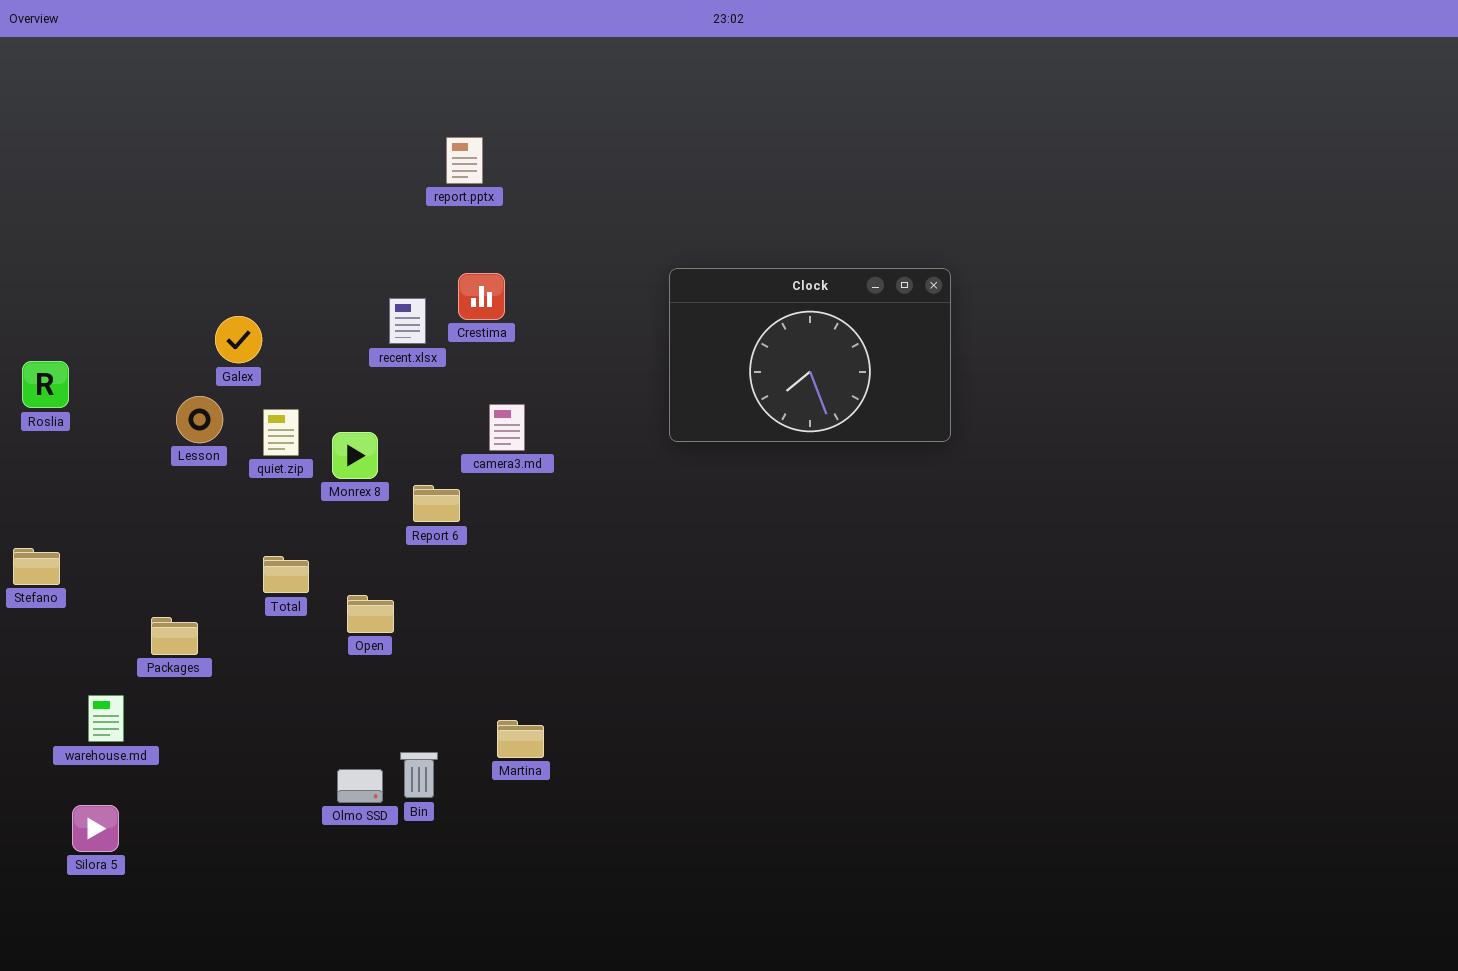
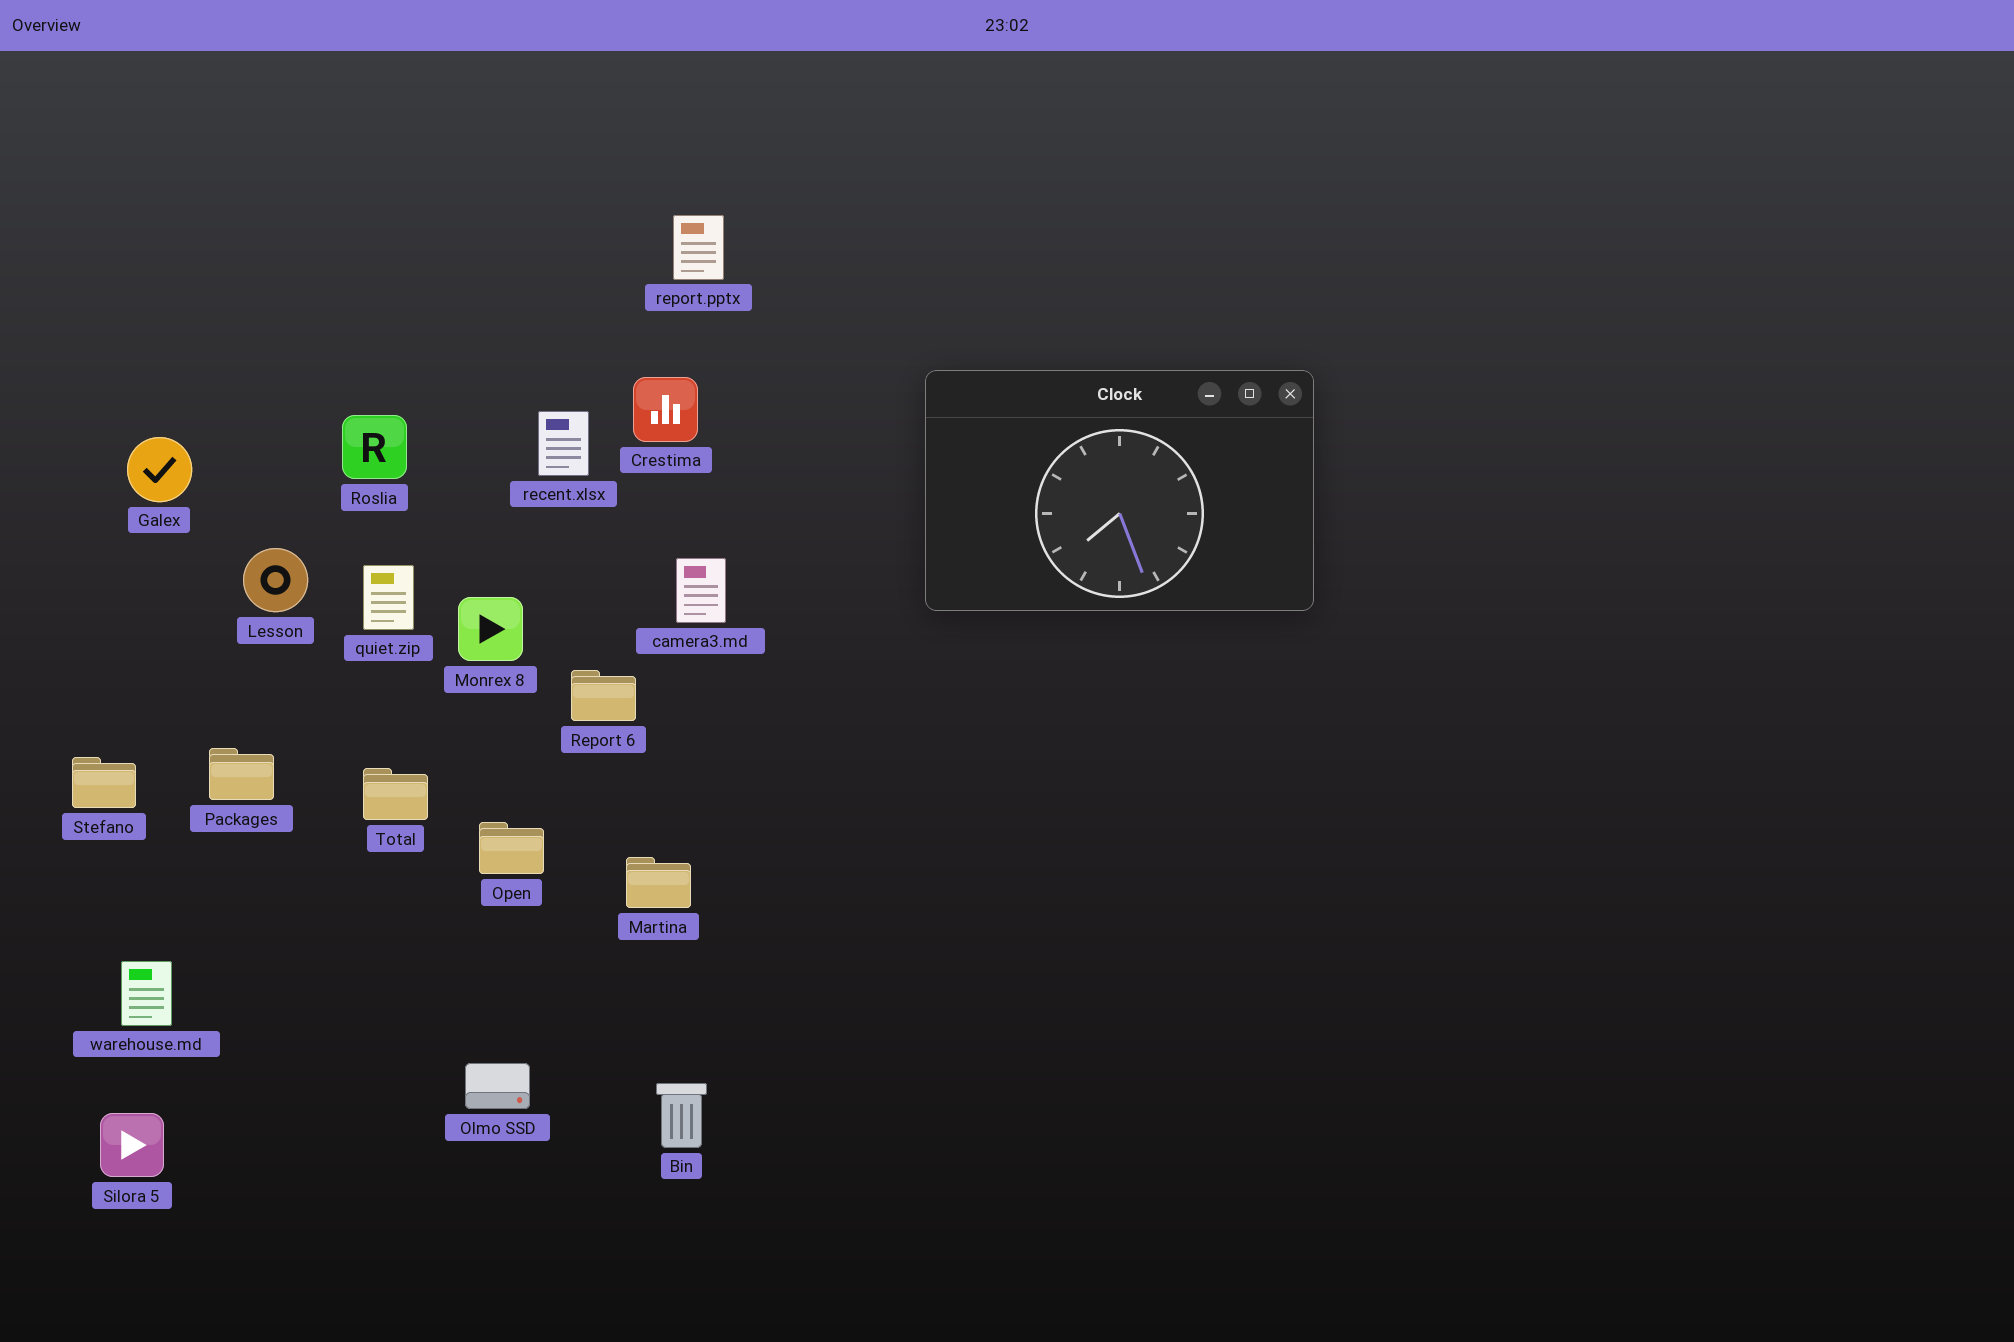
report.pptx: [446,137,483,184] -> [673,215,724,280], moved
Galex: [215,316,262,363] -> [127,437,192,502], moved
Roslia: [22,361,69,408] -> [342,415,407,479], moved
Stefano: [13,548,60,585] -> [72,757,136,808], moved
Packages: [151,617,198,655] -> [209,748,274,800], moved
Martina: [497,720,544,758] -> [626,857,691,908], moved
Bin: [400,752,438,798] -> [656,1083,707,1148], moved

